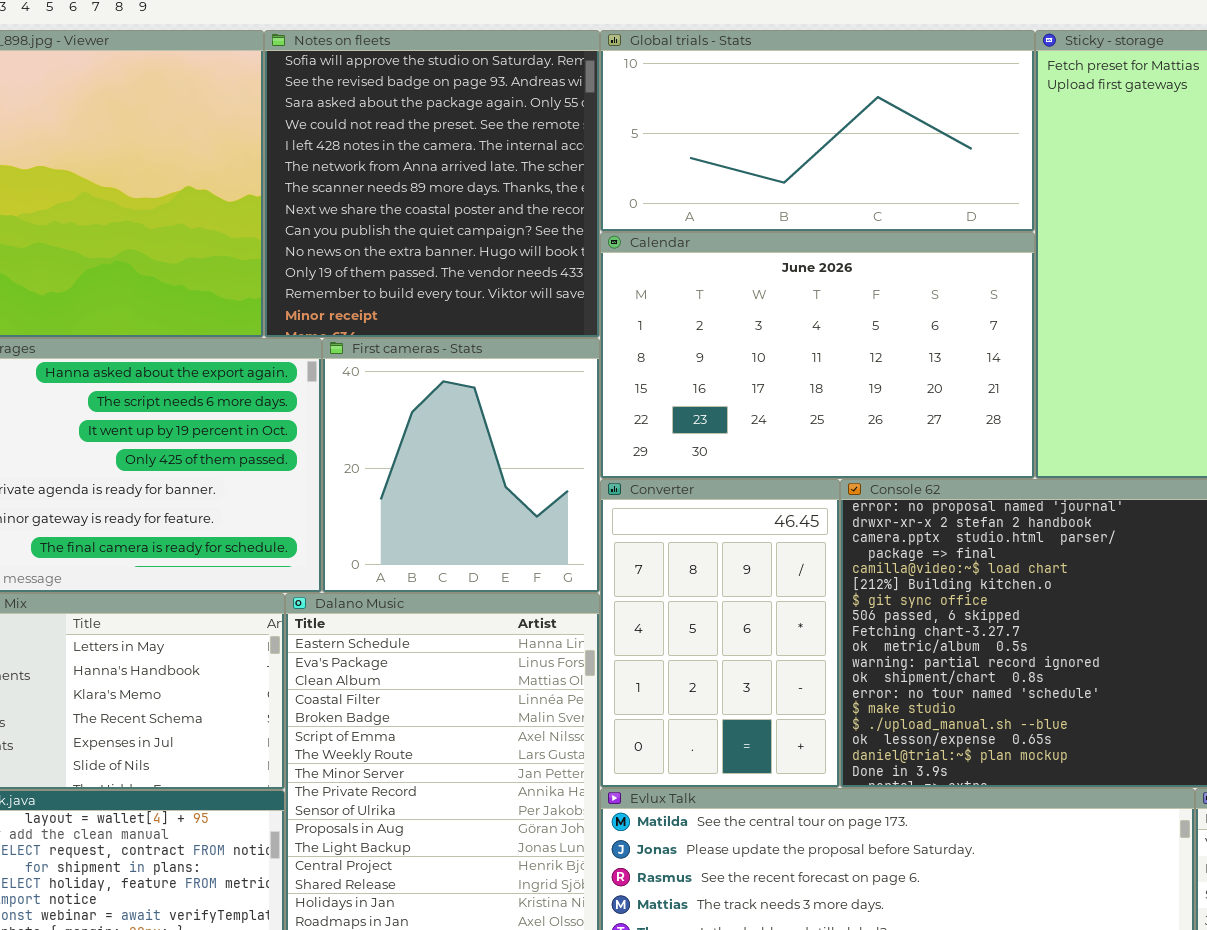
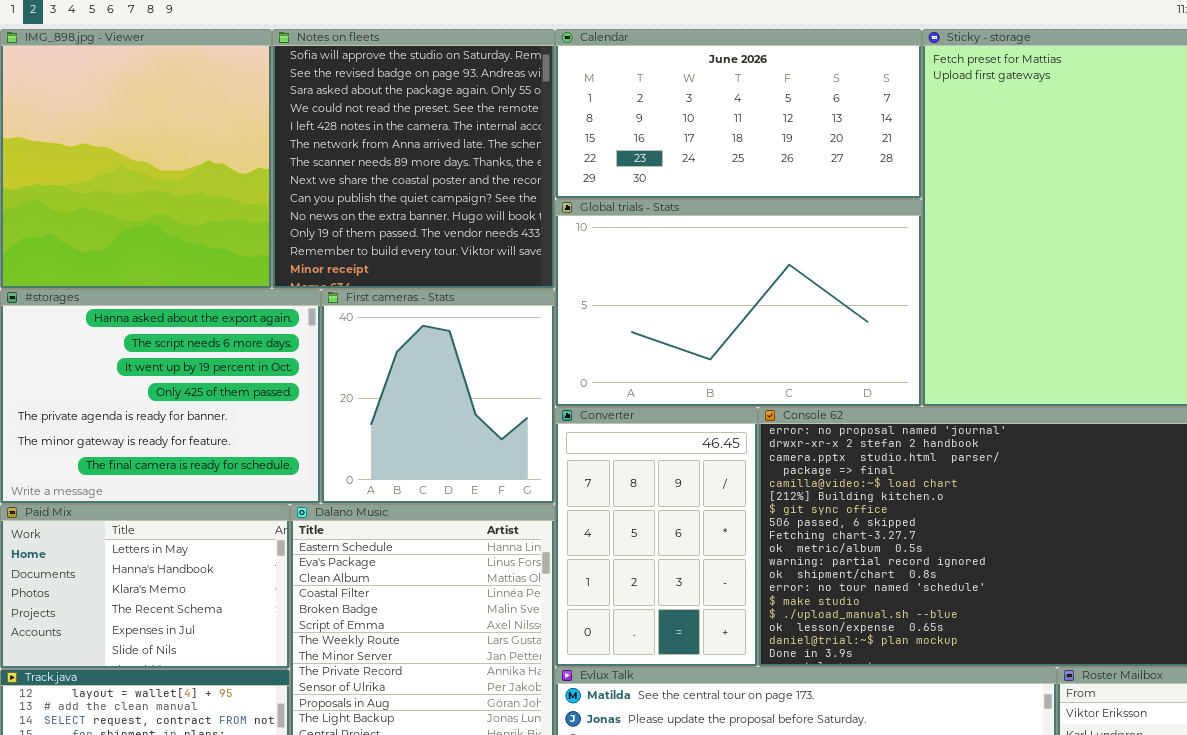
Global trials - Stats: [600,30,1035,232] -> [555,199,922,407], moved, resized
Calendar: [600,232,1035,479] -> [555,29,922,199], moved, resized

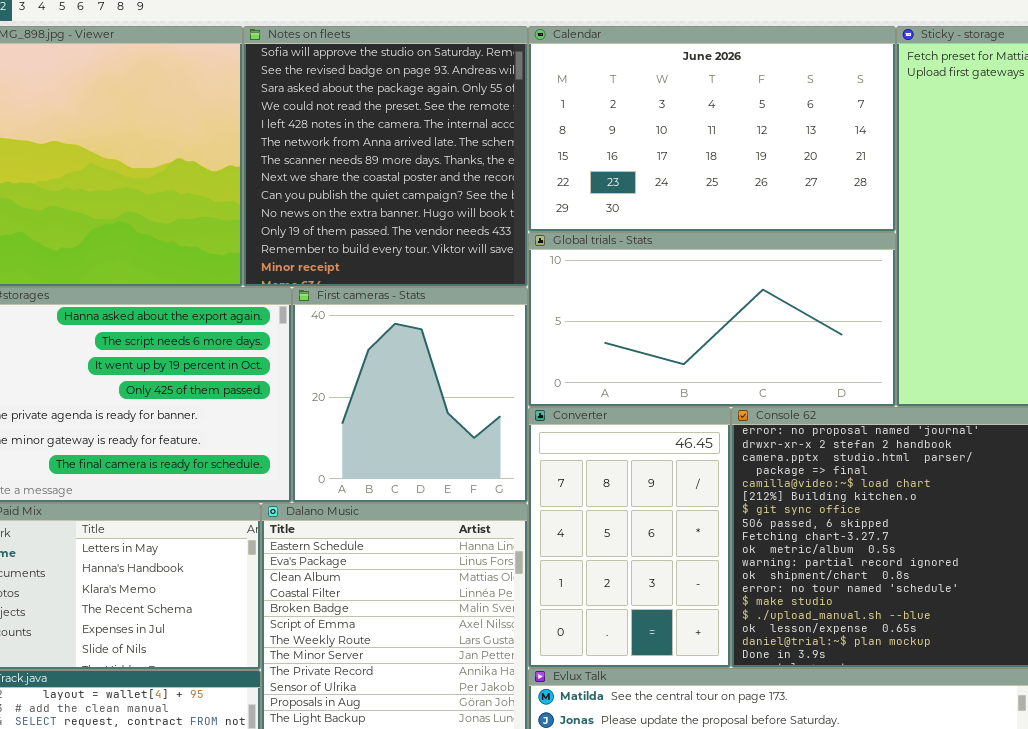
Calendar: [555,29,922,199] -> [528,26,896,232], resized
Global trials - Stats: [555,199,922,407] -> [528,232,896,407], resized

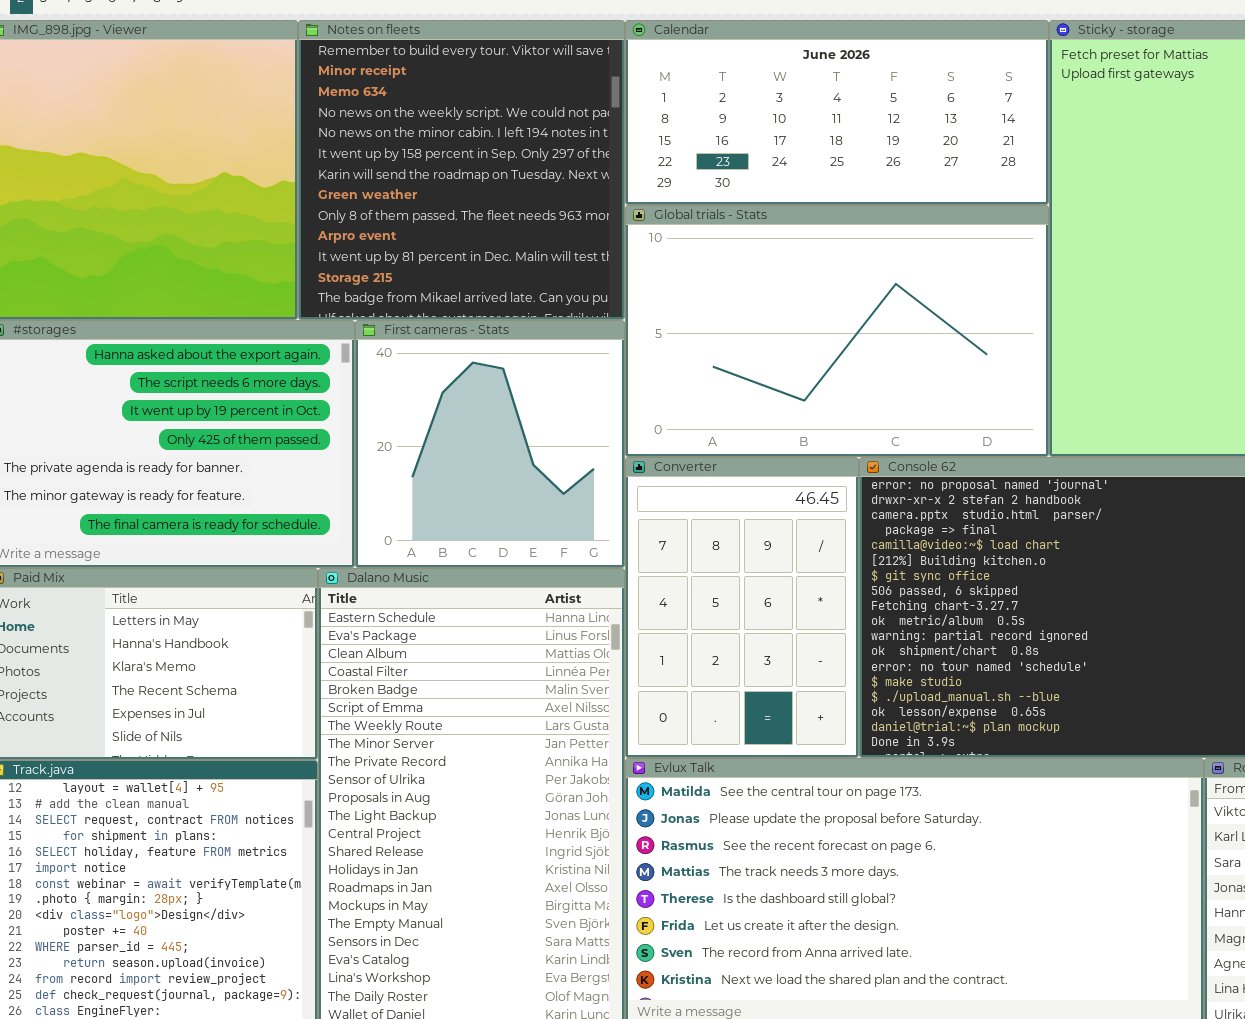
Notes on fleets: [243,26,528,287] -> [298,20,625,320], scrolled down 11 rows
Calendar: [528,26,896,232] -> [625,20,1049,205], resized
Global trials - Stats: [528,232,896,407] -> [625,205,1049,457], resized

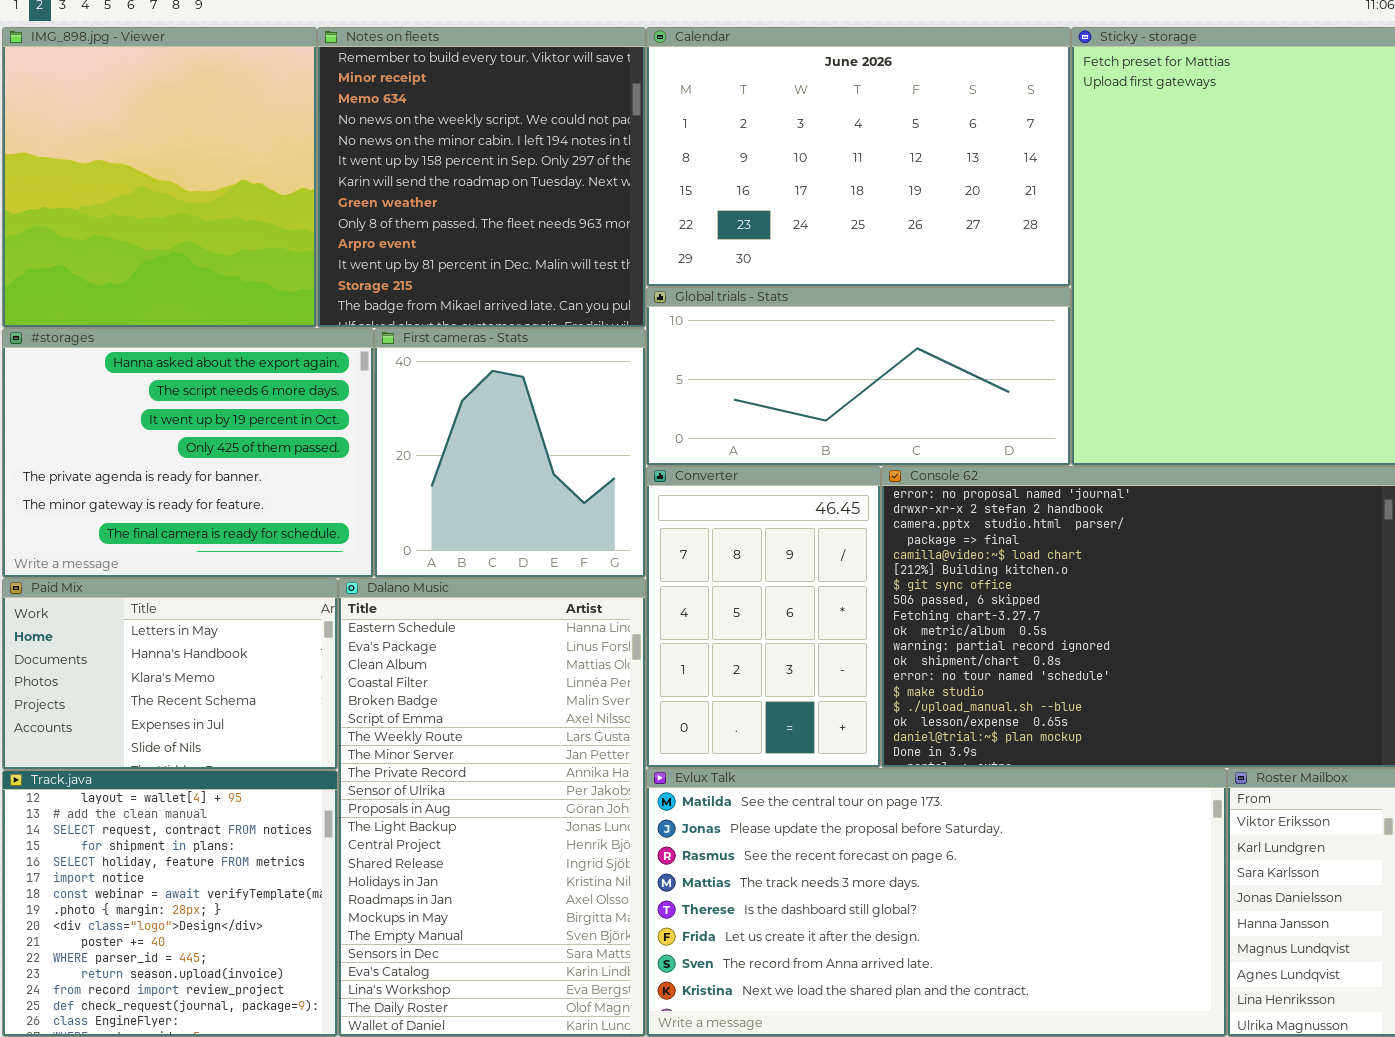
Calendar: [625,20,1049,205] -> [646,27,1071,287], resized
Global trials - Stats: [625,205,1049,457] -> [646,287,1071,466], resized

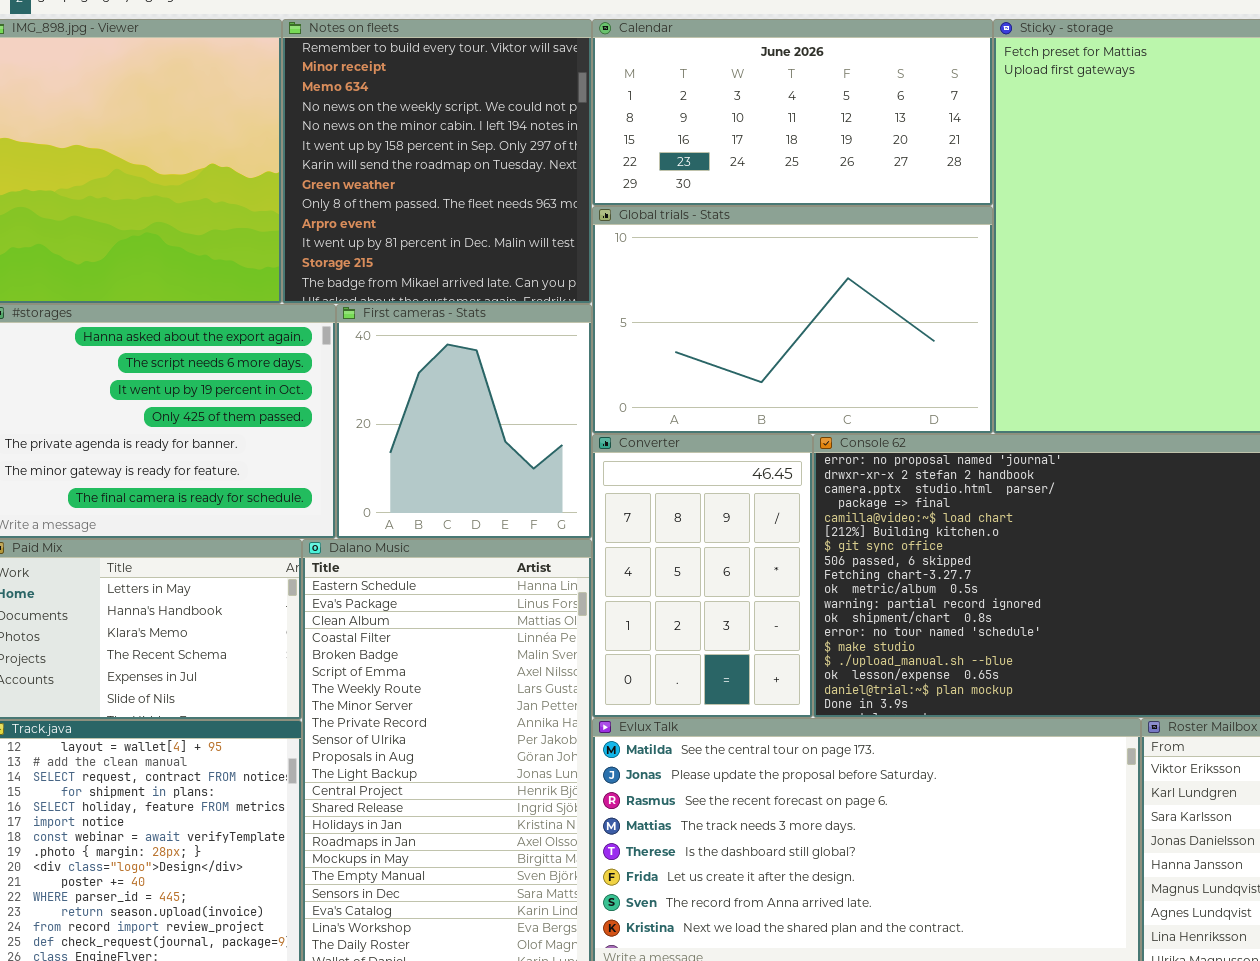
Calendar: [646,27,1071,287] -> [592,19,993,206], resized
Global trials - Stats: [646,287,1071,466] -> [592,206,993,434], resized

